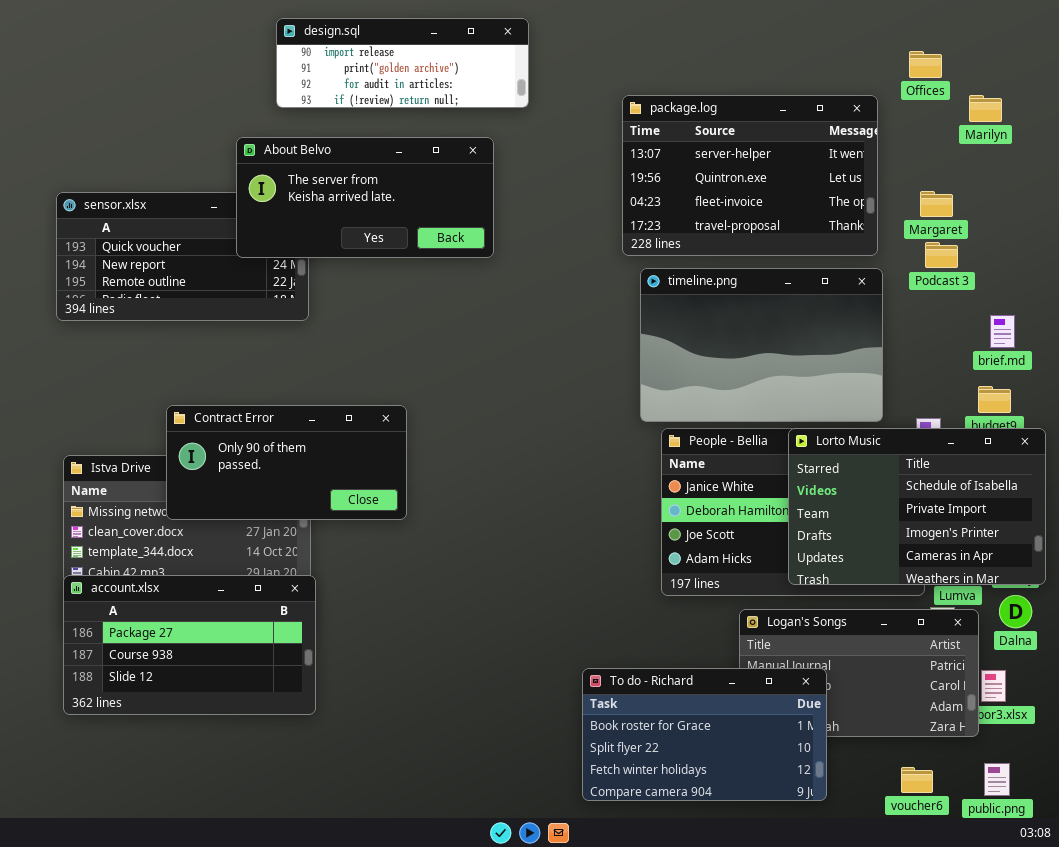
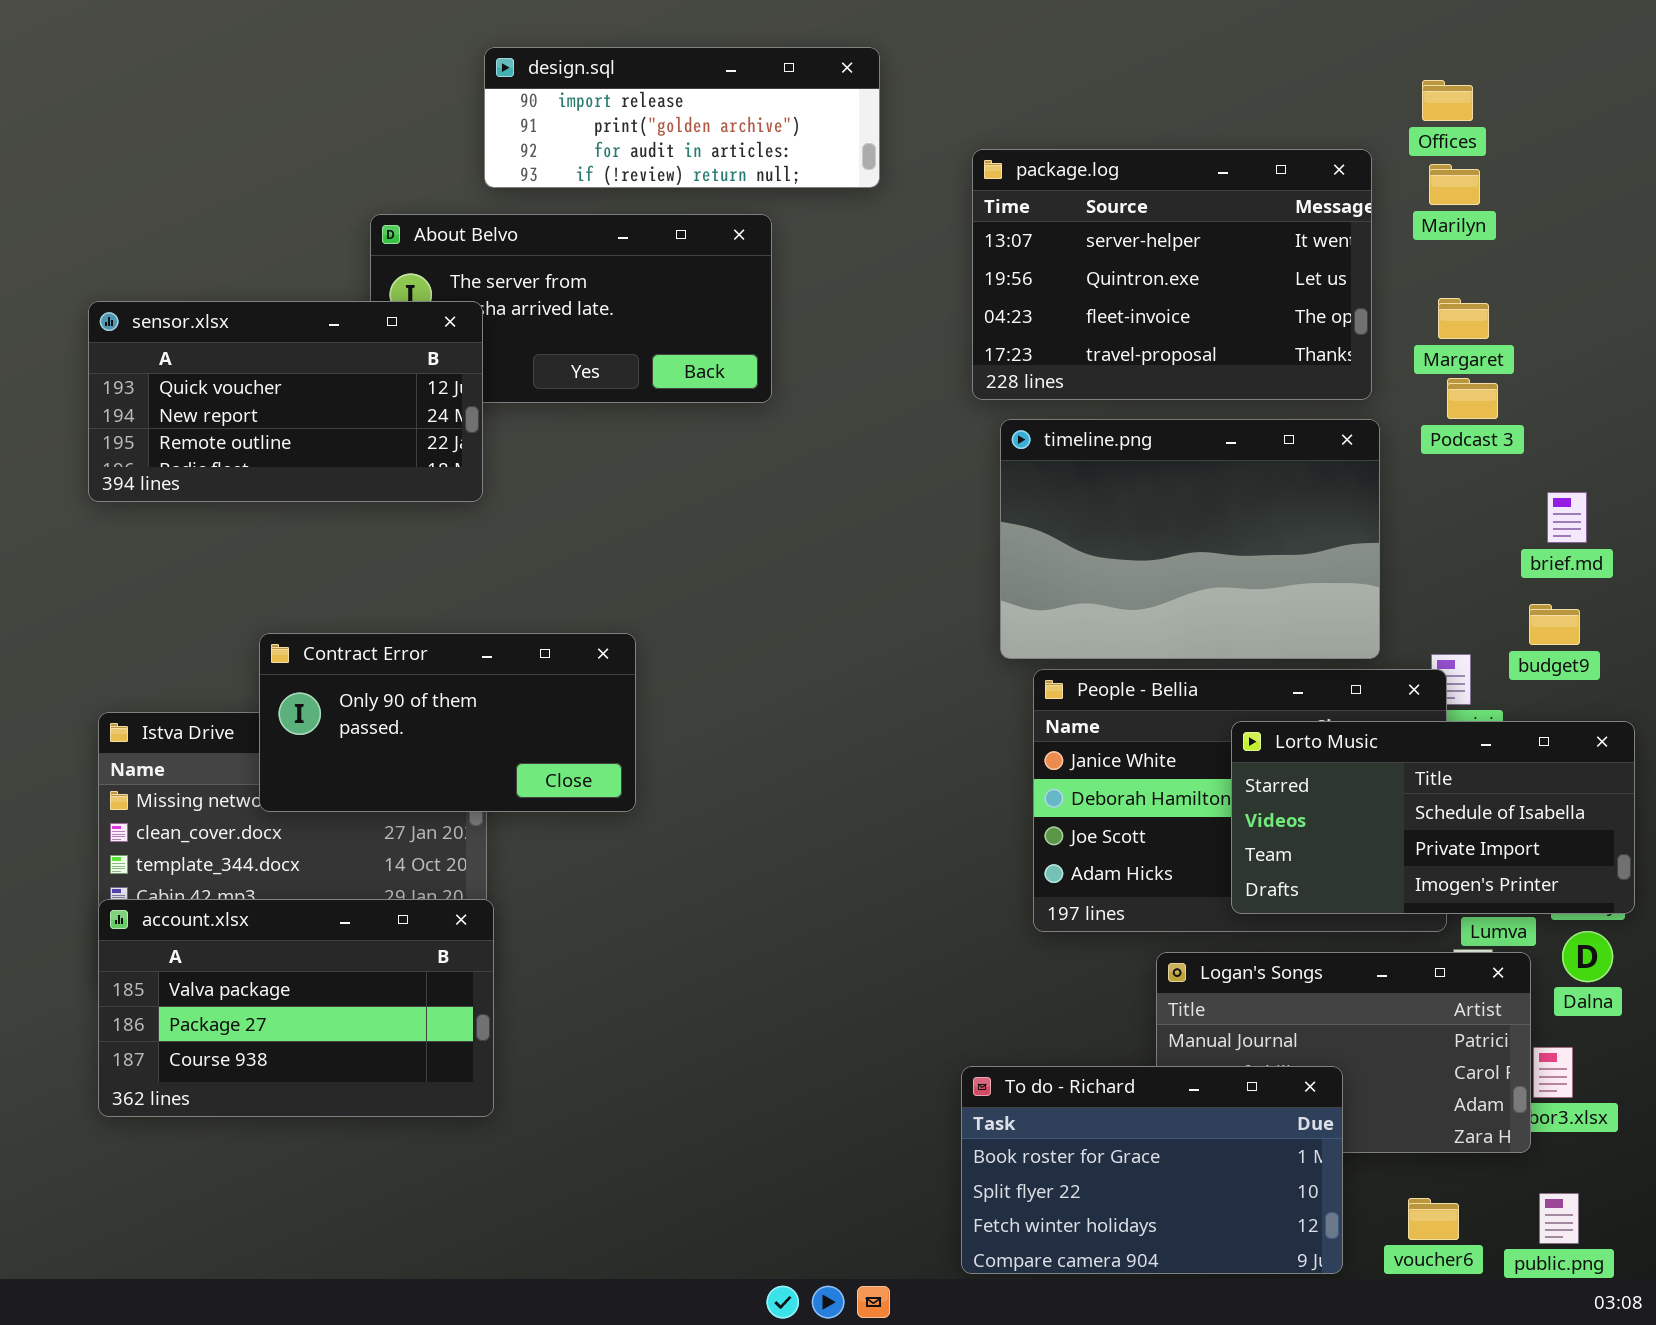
design.sql: [276,18,529,108] -> [484,47,880,188], moved
Marilyn: [969,95,1002,122] -> [1429,164,1480,205], moved
sensor.xlsx: [56,192,309,321] -> [88,301,483,502], raised
Lorto Music: [788,428,1046,585] -> [1231,721,1635,914], resized
account.xlsx: [63,575,316,715] -> [98,899,494,1117], scrolled up 1 row
To do - Richard: [582,668,827,801] -> [961,1066,1343,1274], moved

